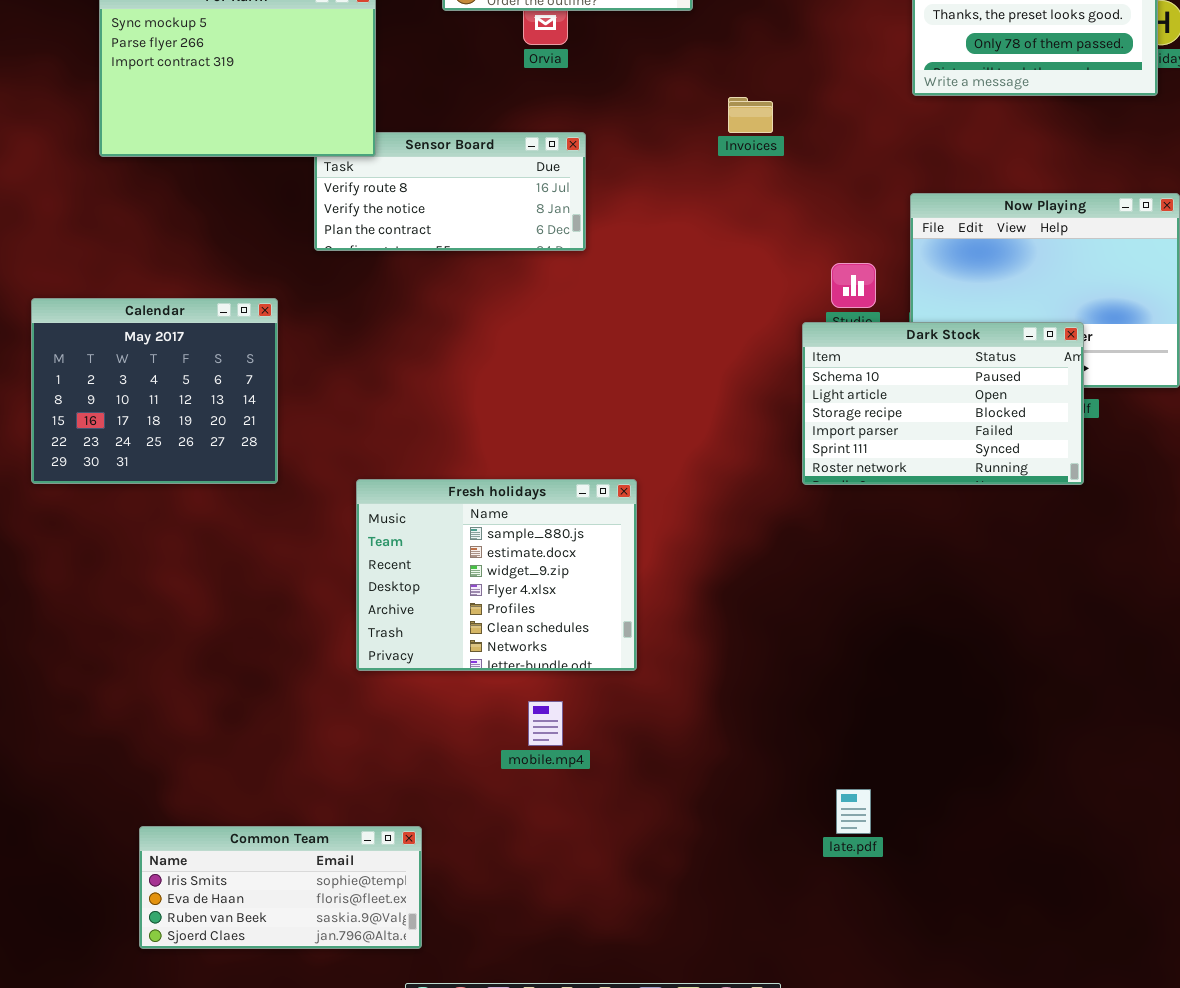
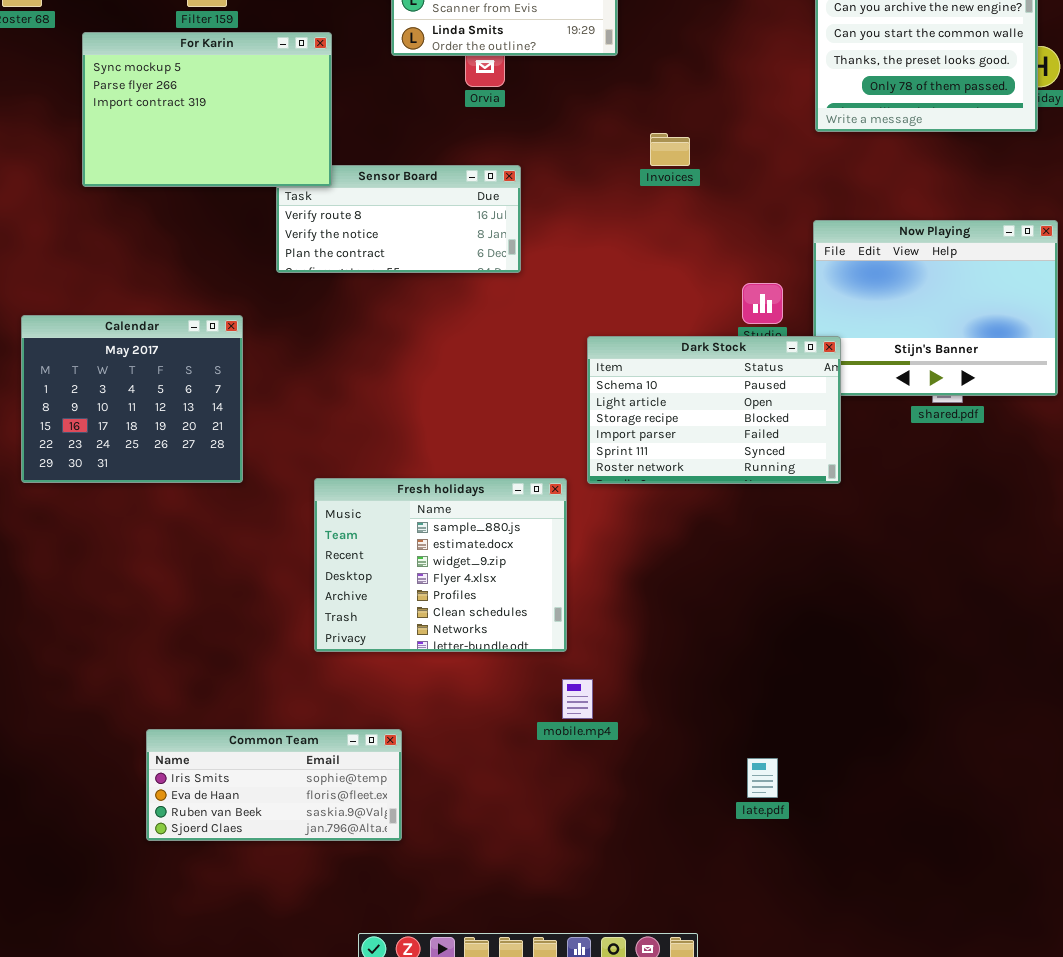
Dark Stock: [802,322,1084,485] -> [587,336,841,484], moved
mobile.mp4: [528,701,563,746] -> [562,679,593,719], moved
Common Team: [139,826,422,949] -> [146,729,402,841], moved

